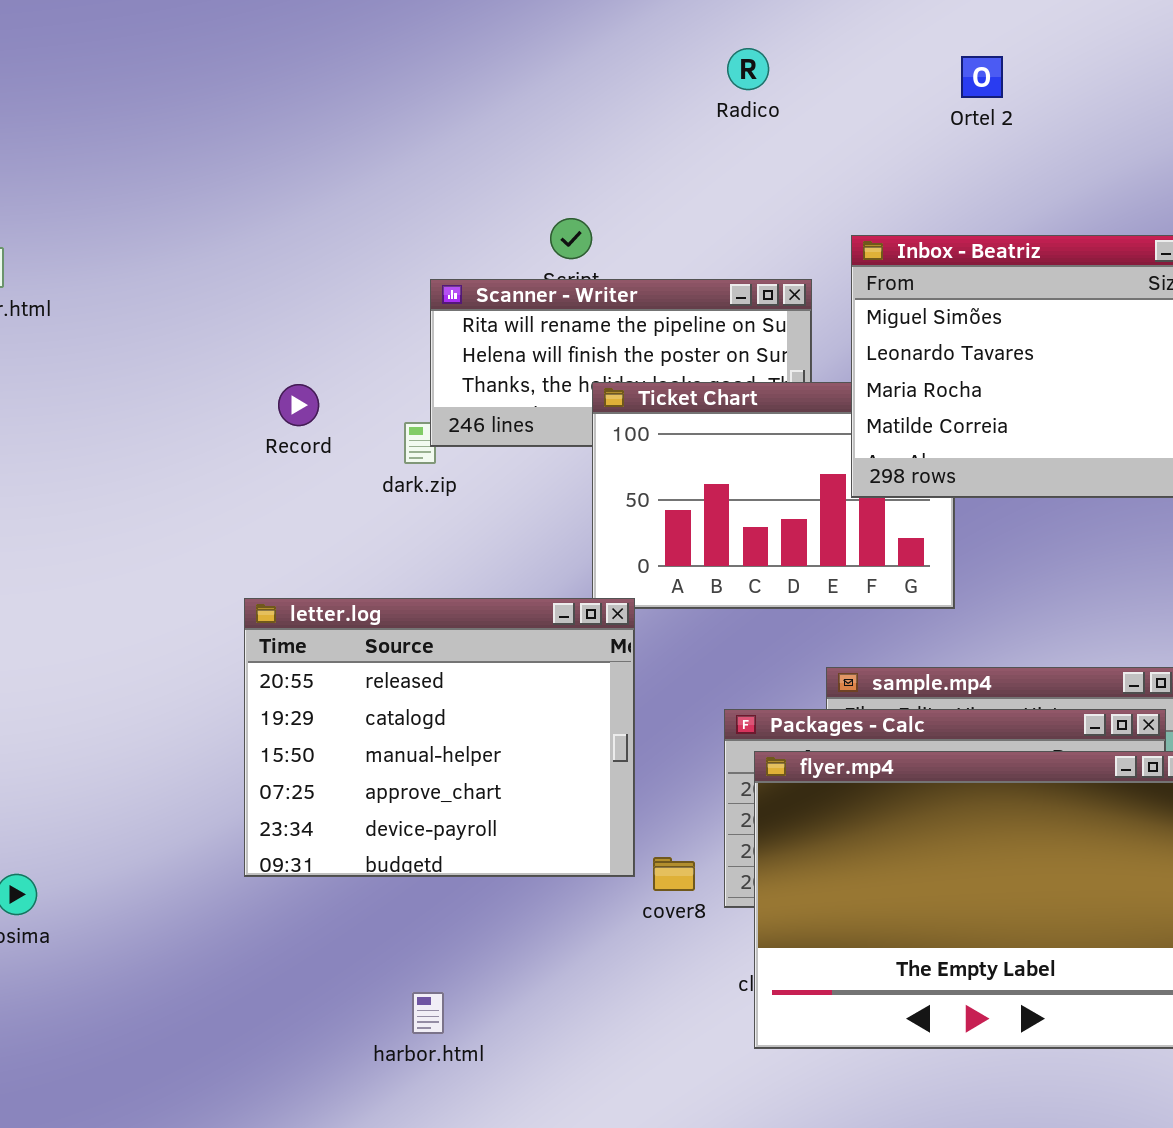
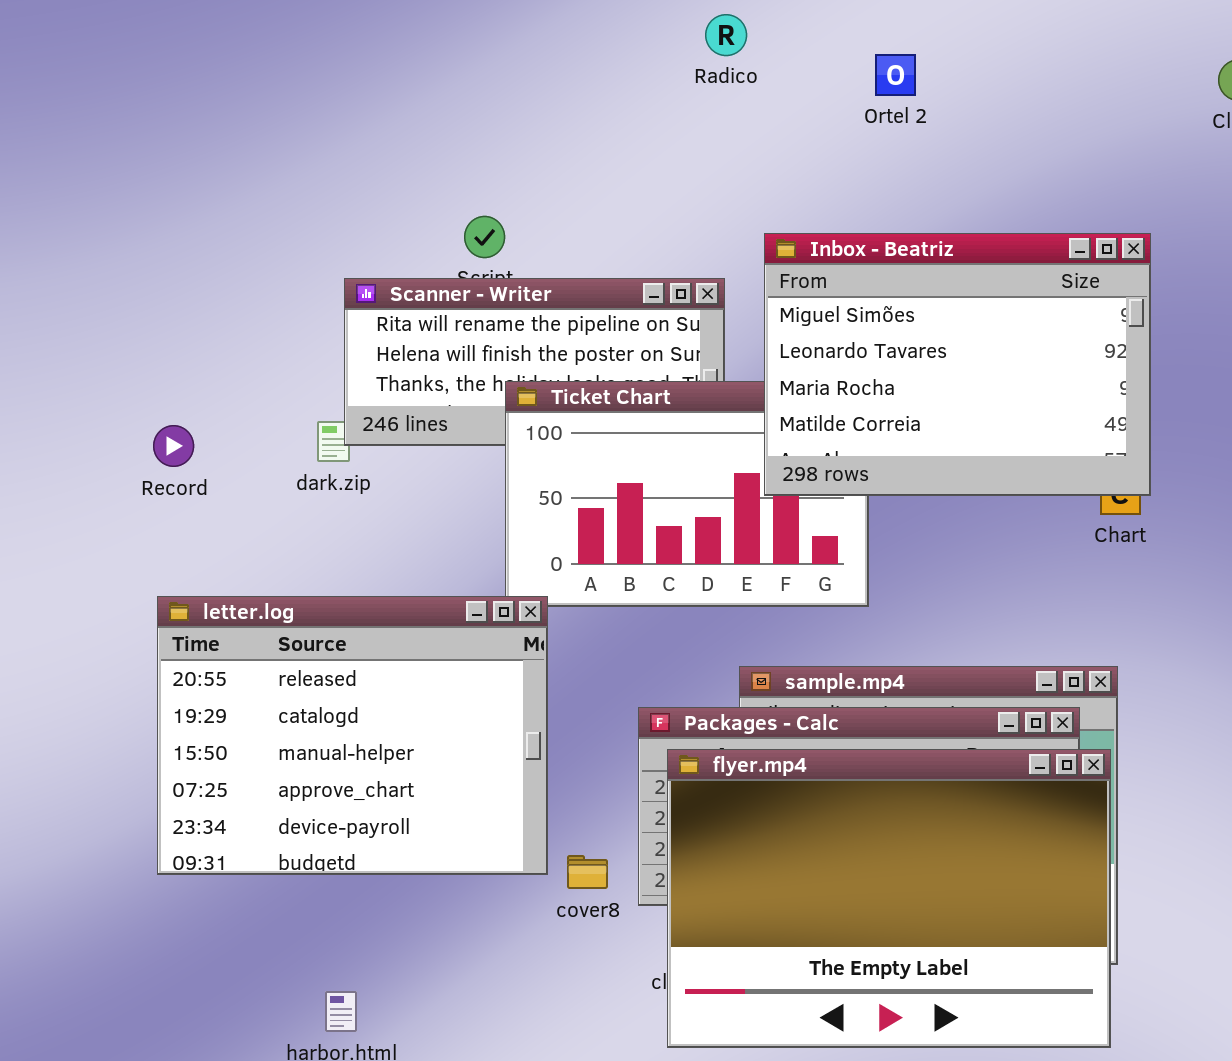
Radico: [727,48,769,90] -> [705,14,747,56], moved
Record: [278,384,319,426] -> [153,425,194,467], moved

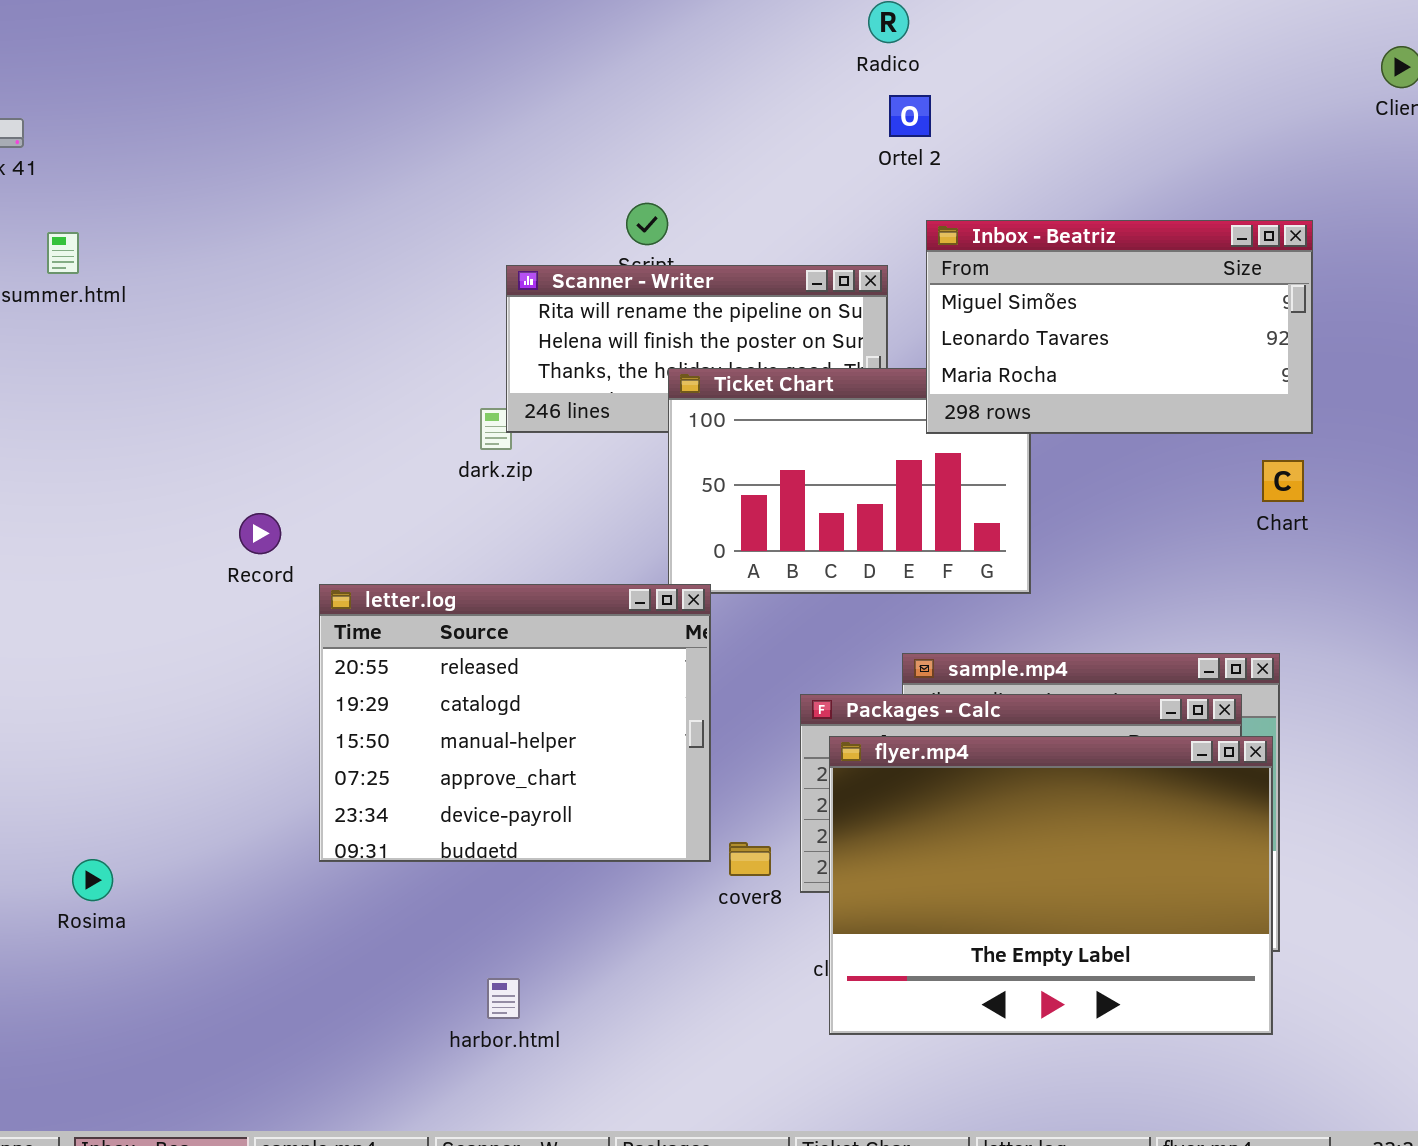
Ortel 2: [875,54,916,96] -> [889,95,931,137], moved
Inbox - Beatriz: [764,233,1151,496] -> [926,220,1313,434], resized
Record: [153,425,194,467] -> [239,513,281,554], moved

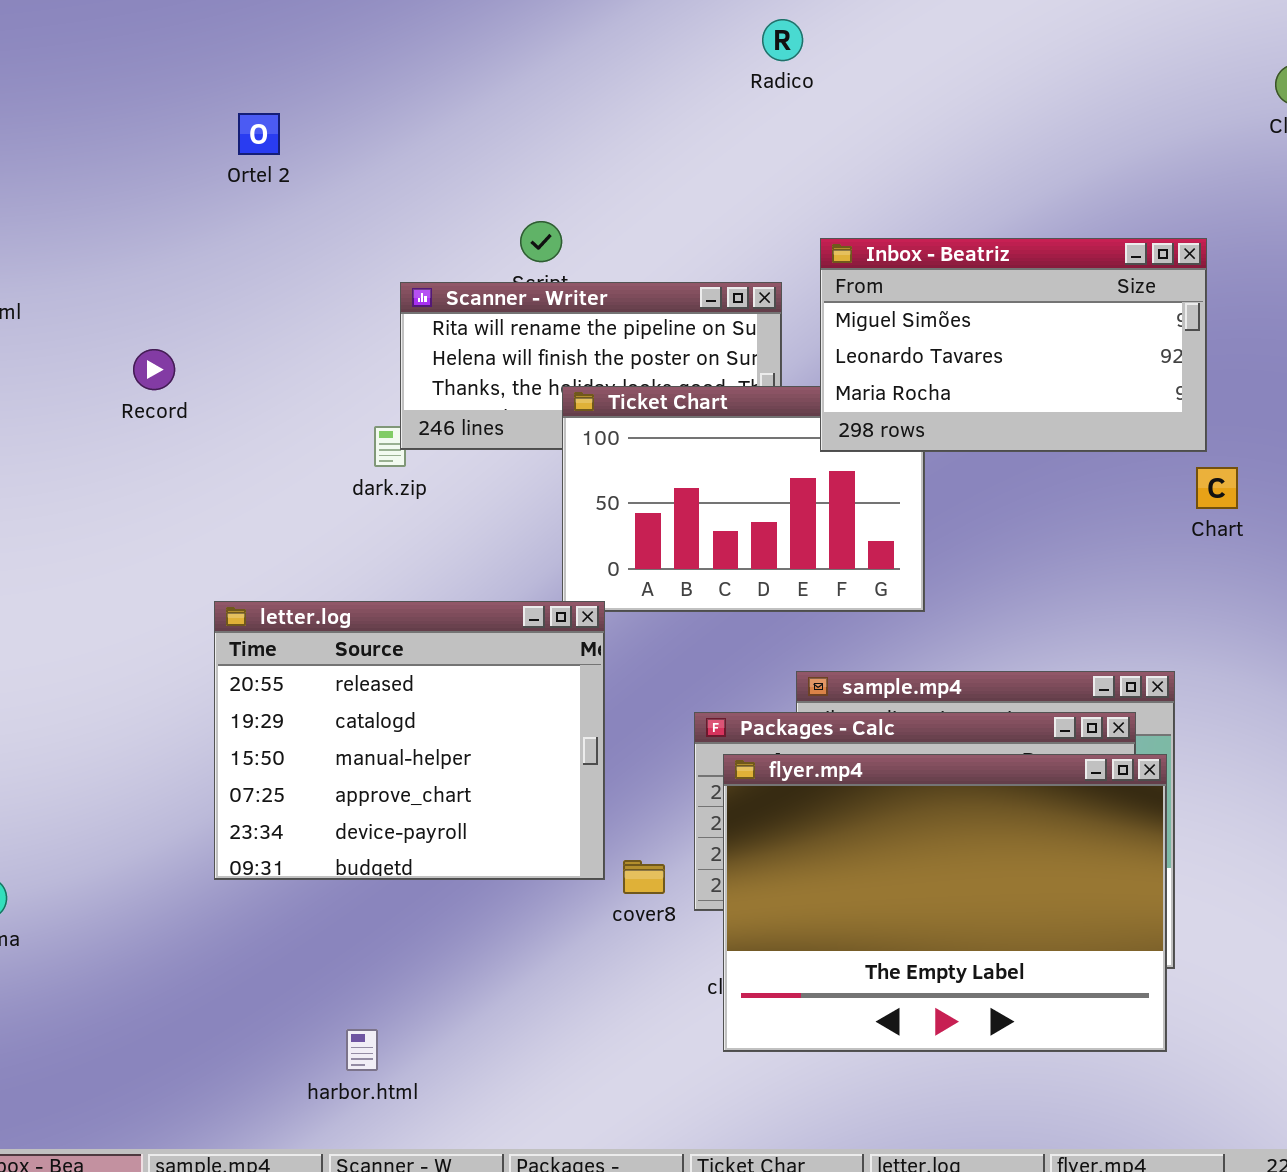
Ortel 2: [889,95,931,137] -> [238,113,280,155], moved
Chart: [1262,460,1304,502] -> [1196,467,1238,509], moved
Record: [239,513,281,554] -> [133,349,175,390], moved
harbor.html: [487,978,520,1019] -> [346,1029,378,1071], moved

